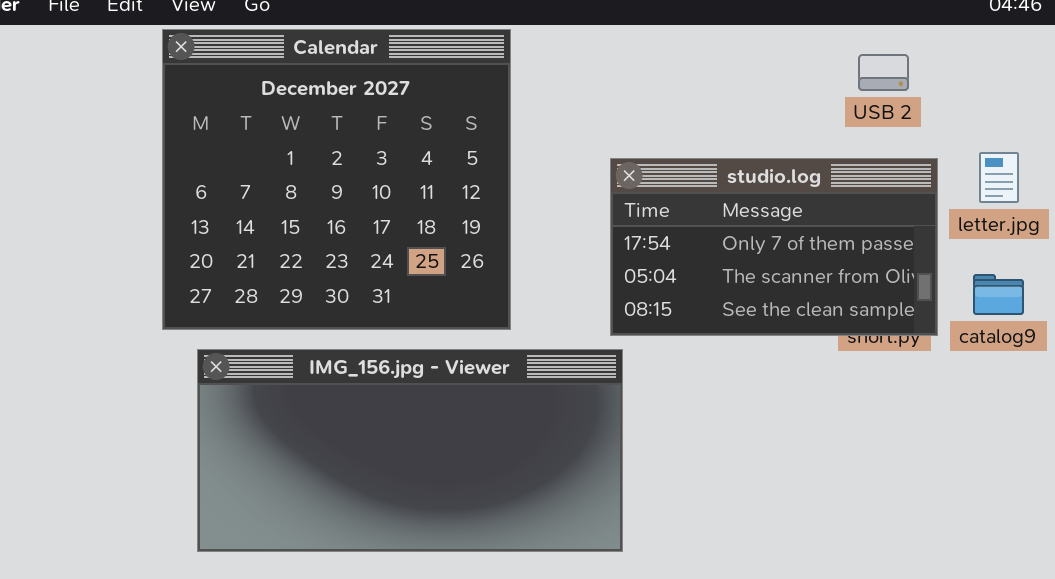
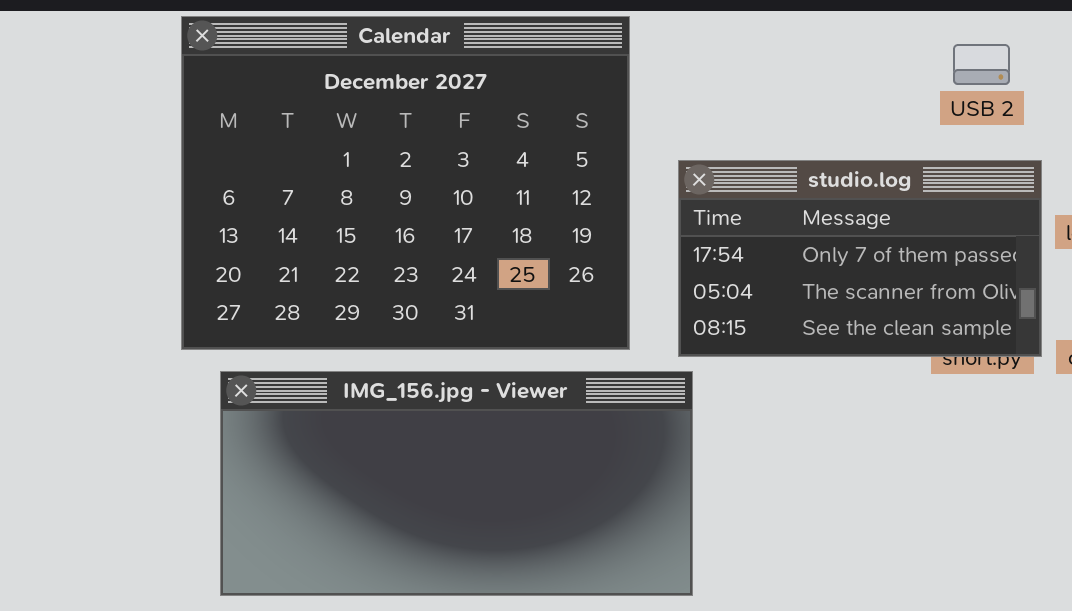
Calendar: [162,29,511,330] -> [181,16,630,350], resized

